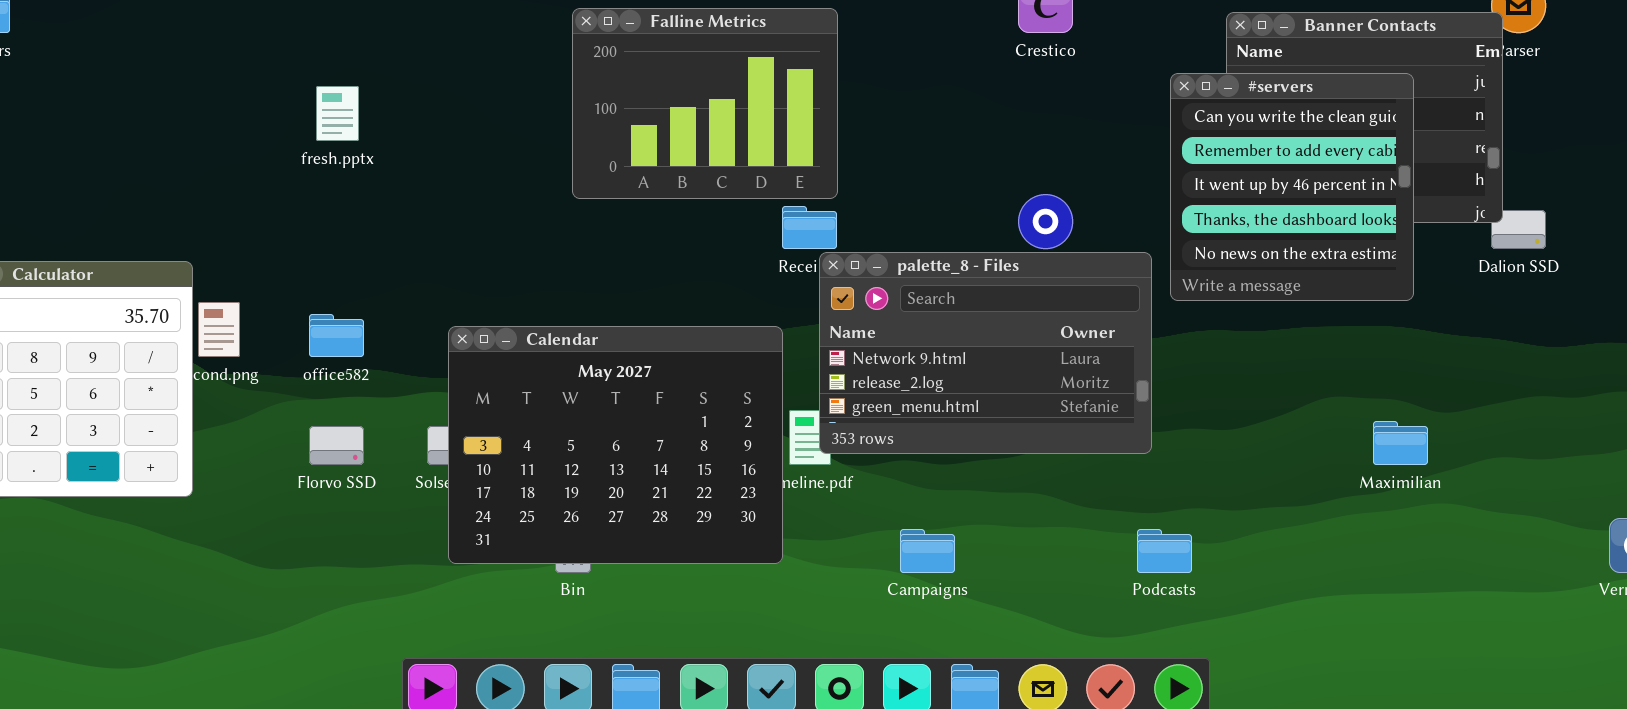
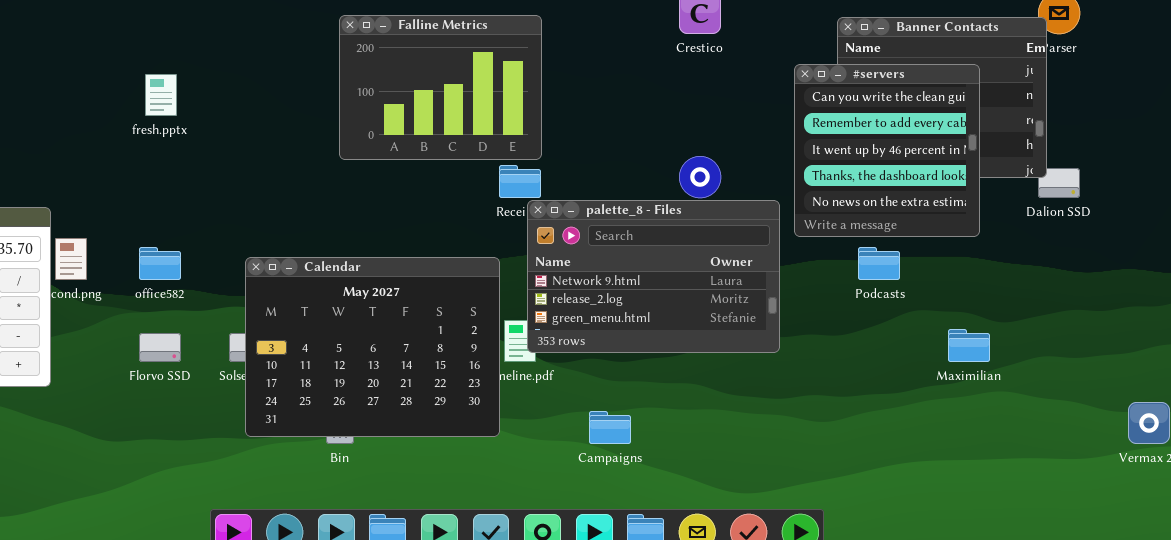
Podcasts: [1137,529,1192,573] -> [858,247,900,280], moved

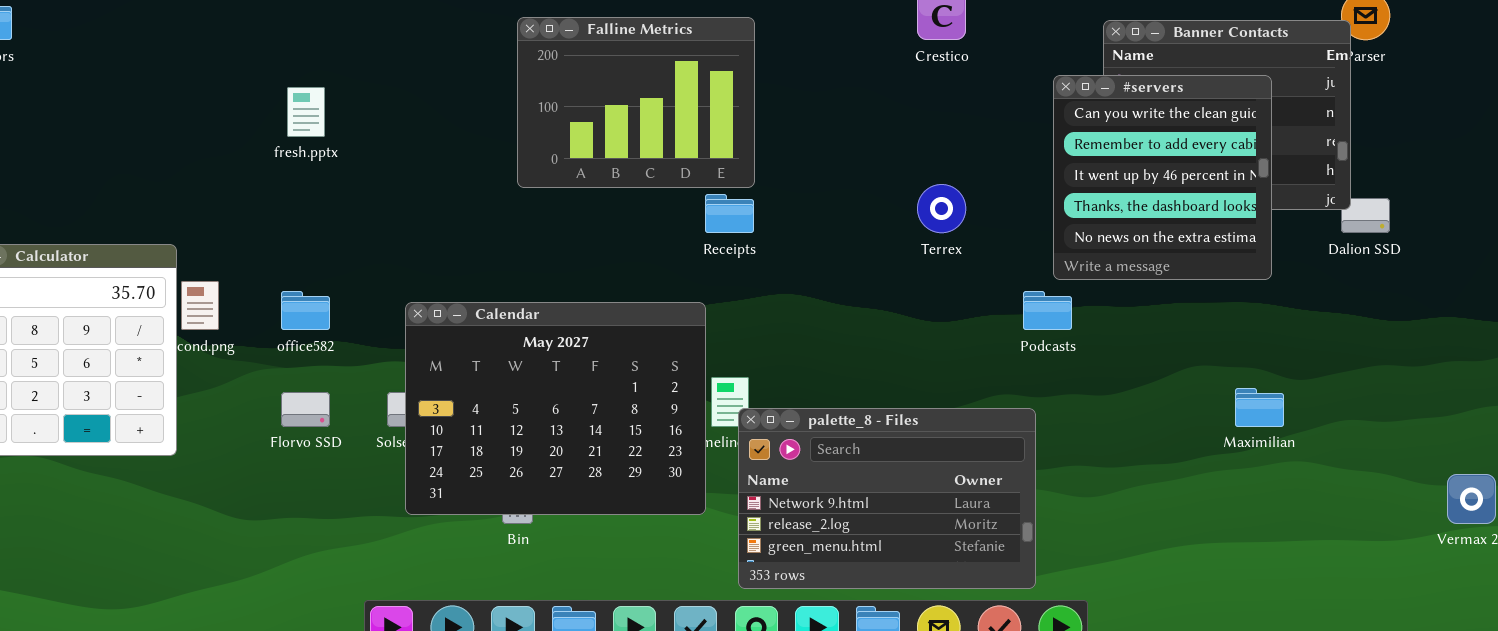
palette_8 - Files: [527,200,780,353] -> [738,408,1036,589], moved
Podcasts: [858,247,900,280] -> [1023,291,1072,330], moved

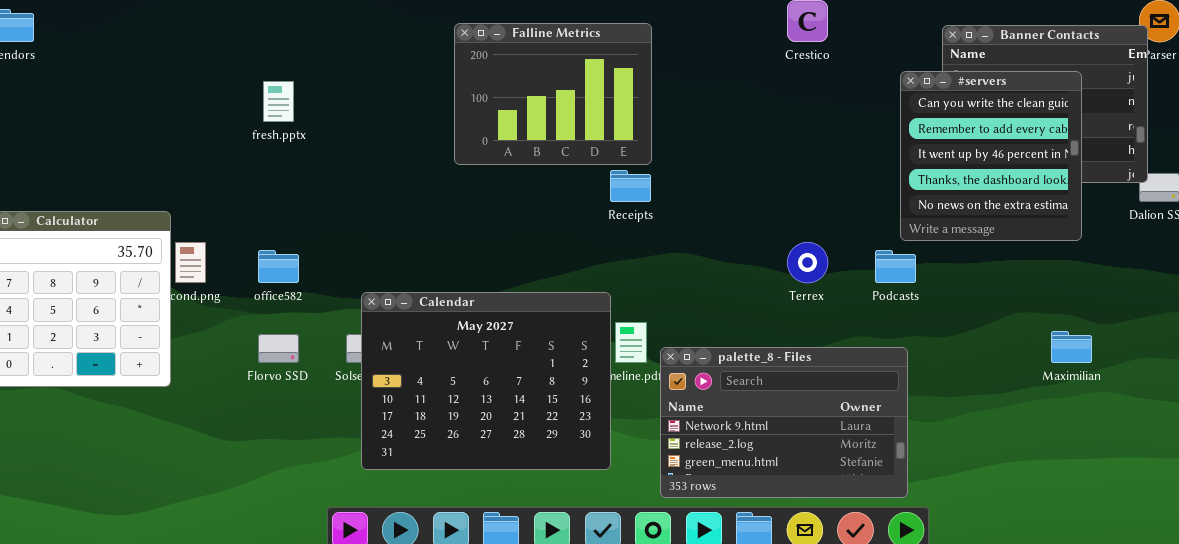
Terrex: [917,184,966,233] -> [787,242,828,283], moved
Calendar: [405,302,706,515] -> [361,292,611,470], moved
palette_8 - Files: [738,408,1036,589] -> [660,347,908,498], moved

